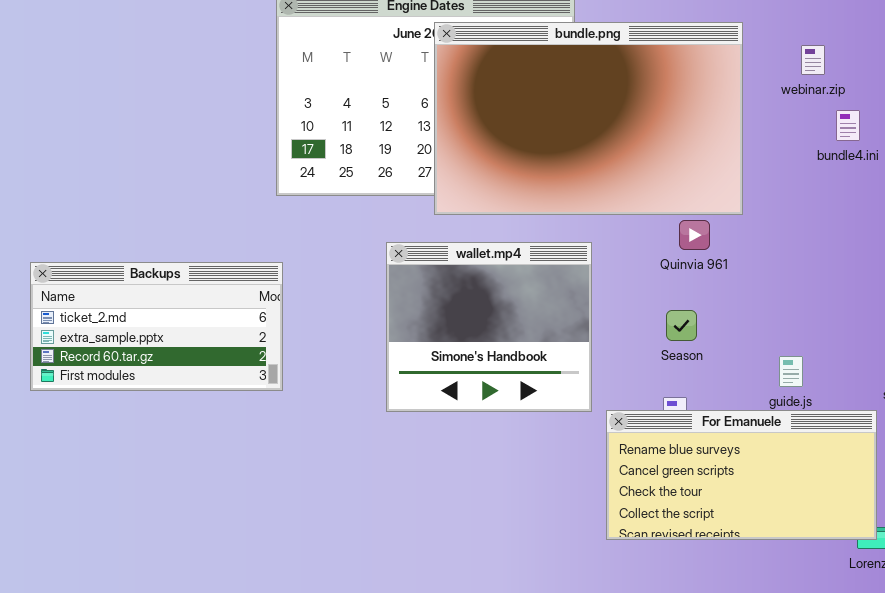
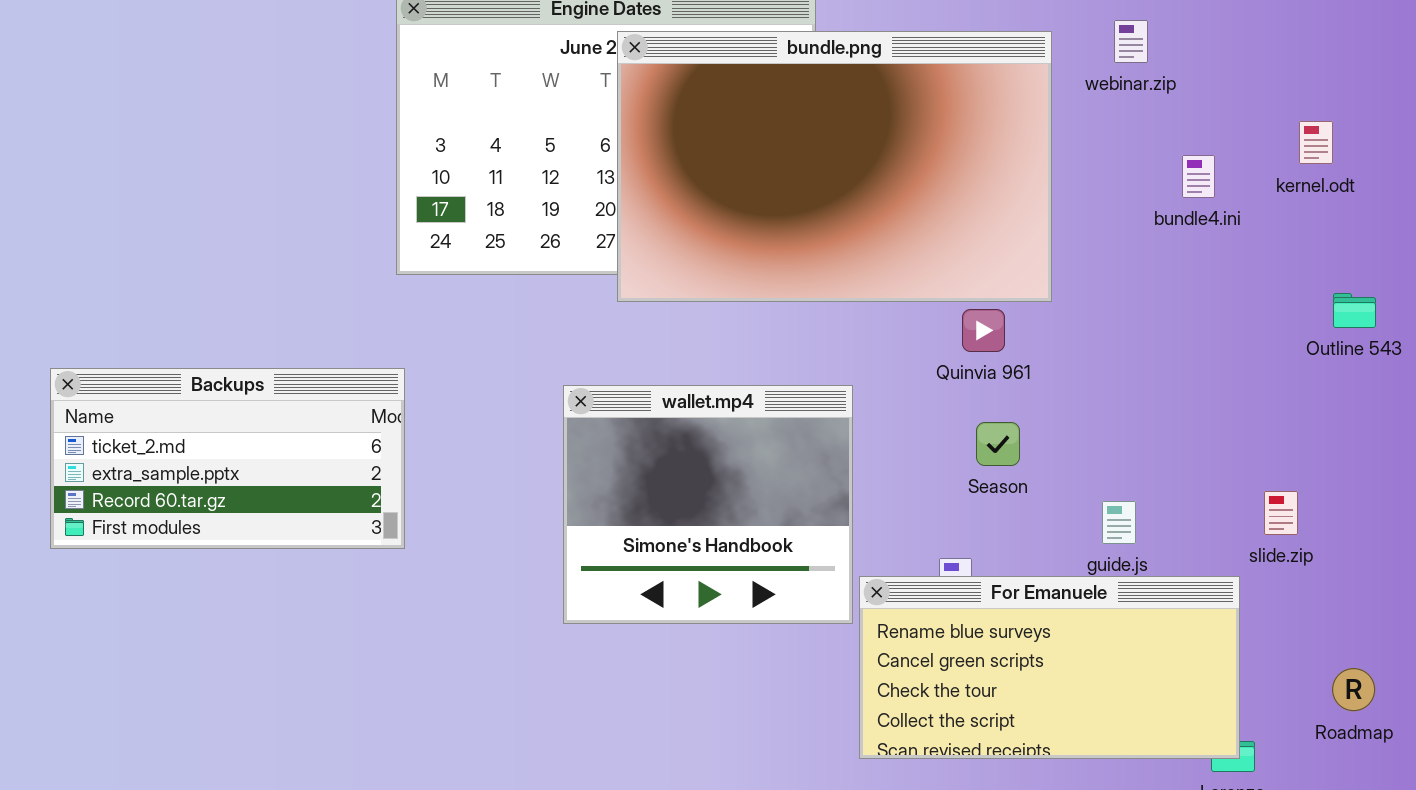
webinar.zip: [801,45,825,75] -> [1114,20,1148,63], moved
wallet.mp4: [386,242,592,412] -> [563,385,853,624], moved
Season: [666,310,697,341] -> [976,422,1020,466], moved

